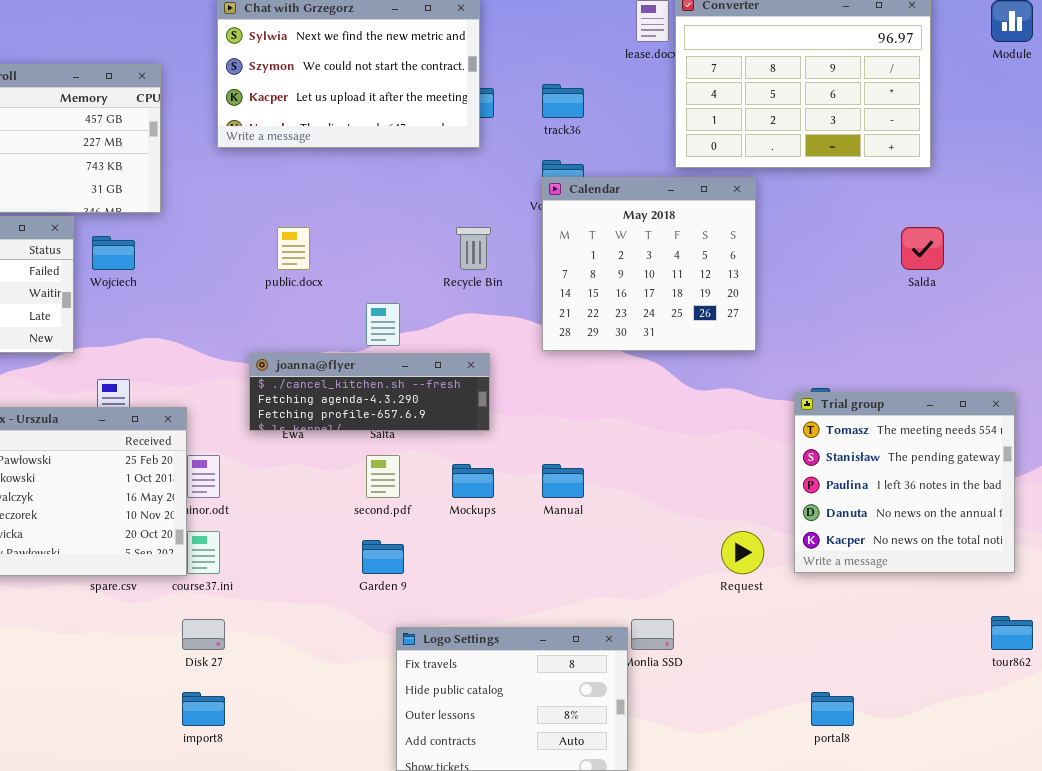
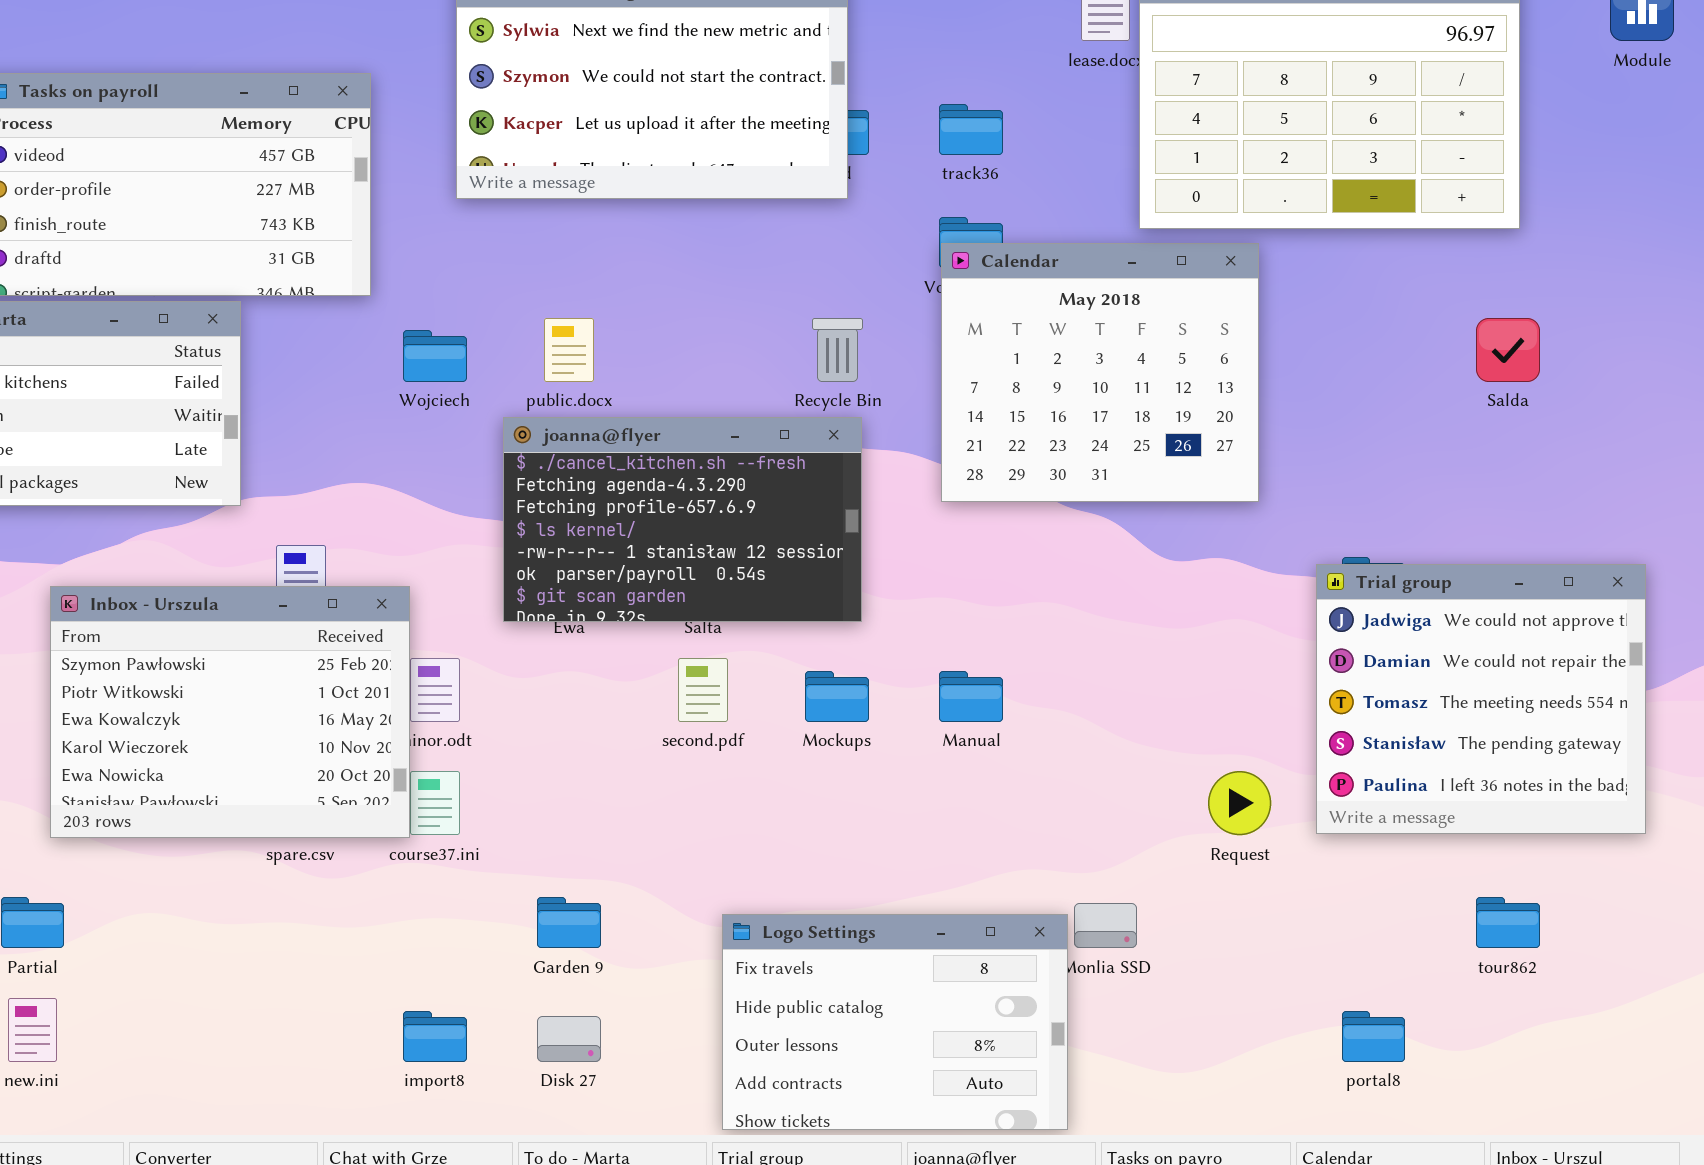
Wojciech: [92,236,135,270] -> [403,330,467,382], moved
joanna@flyer: [249,353,490,431] -> [503,417,862,622], resized
Trial group: [794,392,1015,573] -> [1316,564,1646,834], scrolled up 2 rows
Garden 9: [362,540,404,574] -> [537,897,601,948], moved
tour862: [991,616,1033,650] -> [1476,897,1540,948], moved
Disk 27: [182,619,225,650] -> [537,1016,601,1062], moved

